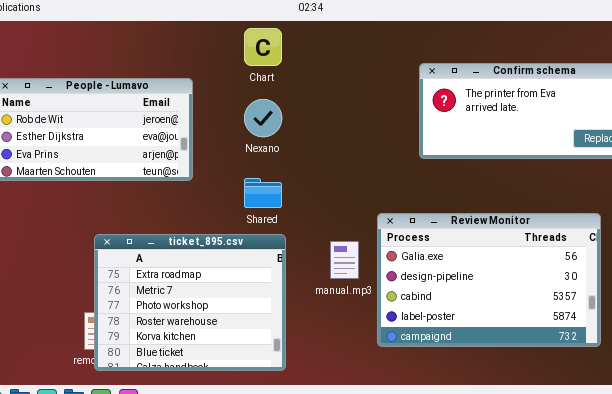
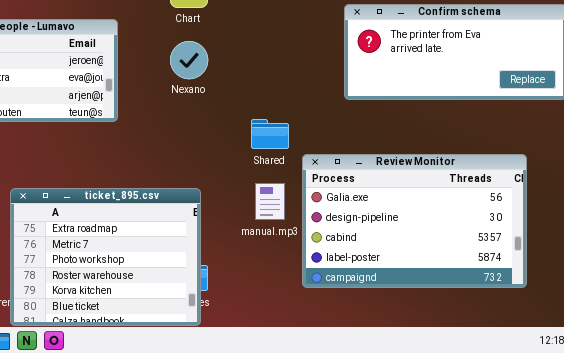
Shared: [244,178,282,208] -> [251,119,289,149], moved
ticket_895.csv: [94,234,286,371] -> [10,188,201,326], moved

